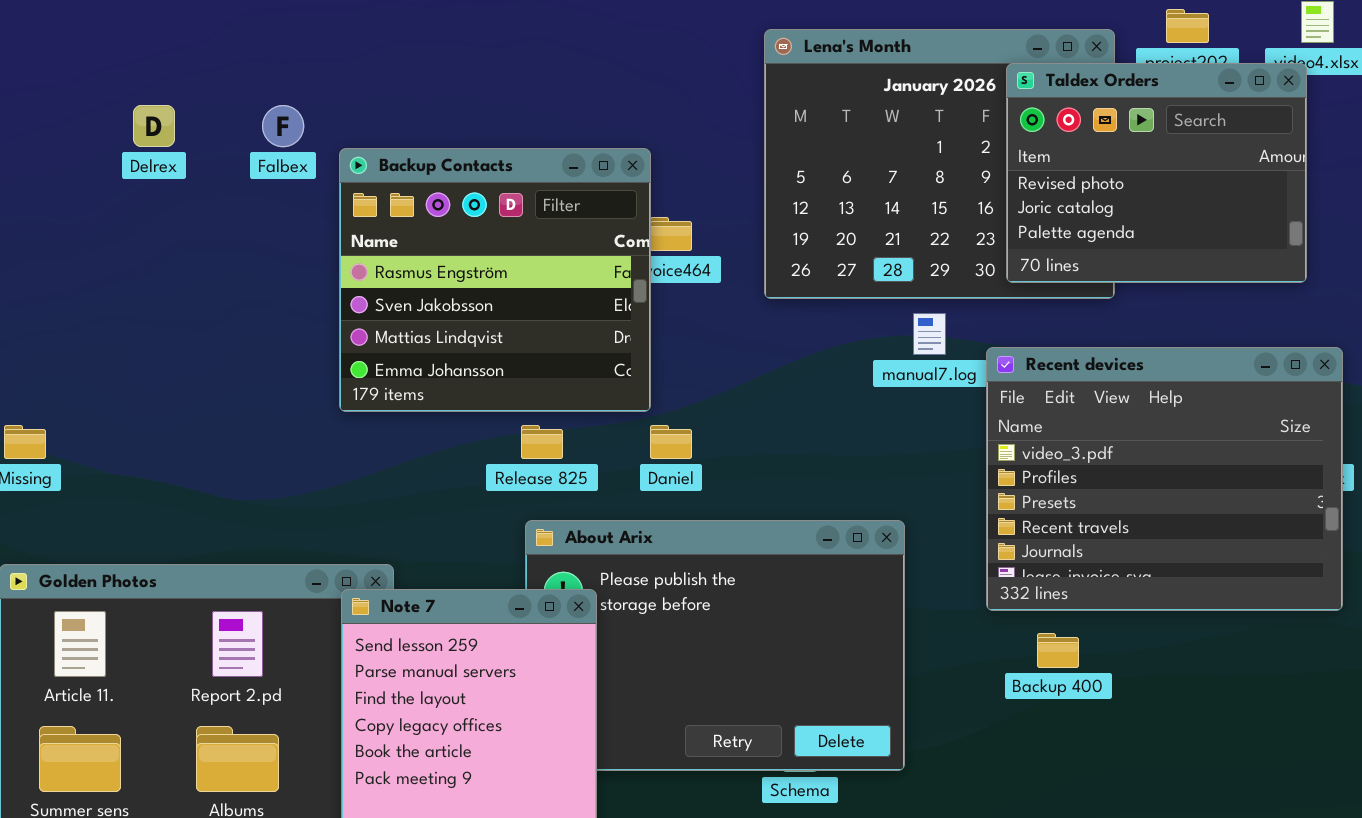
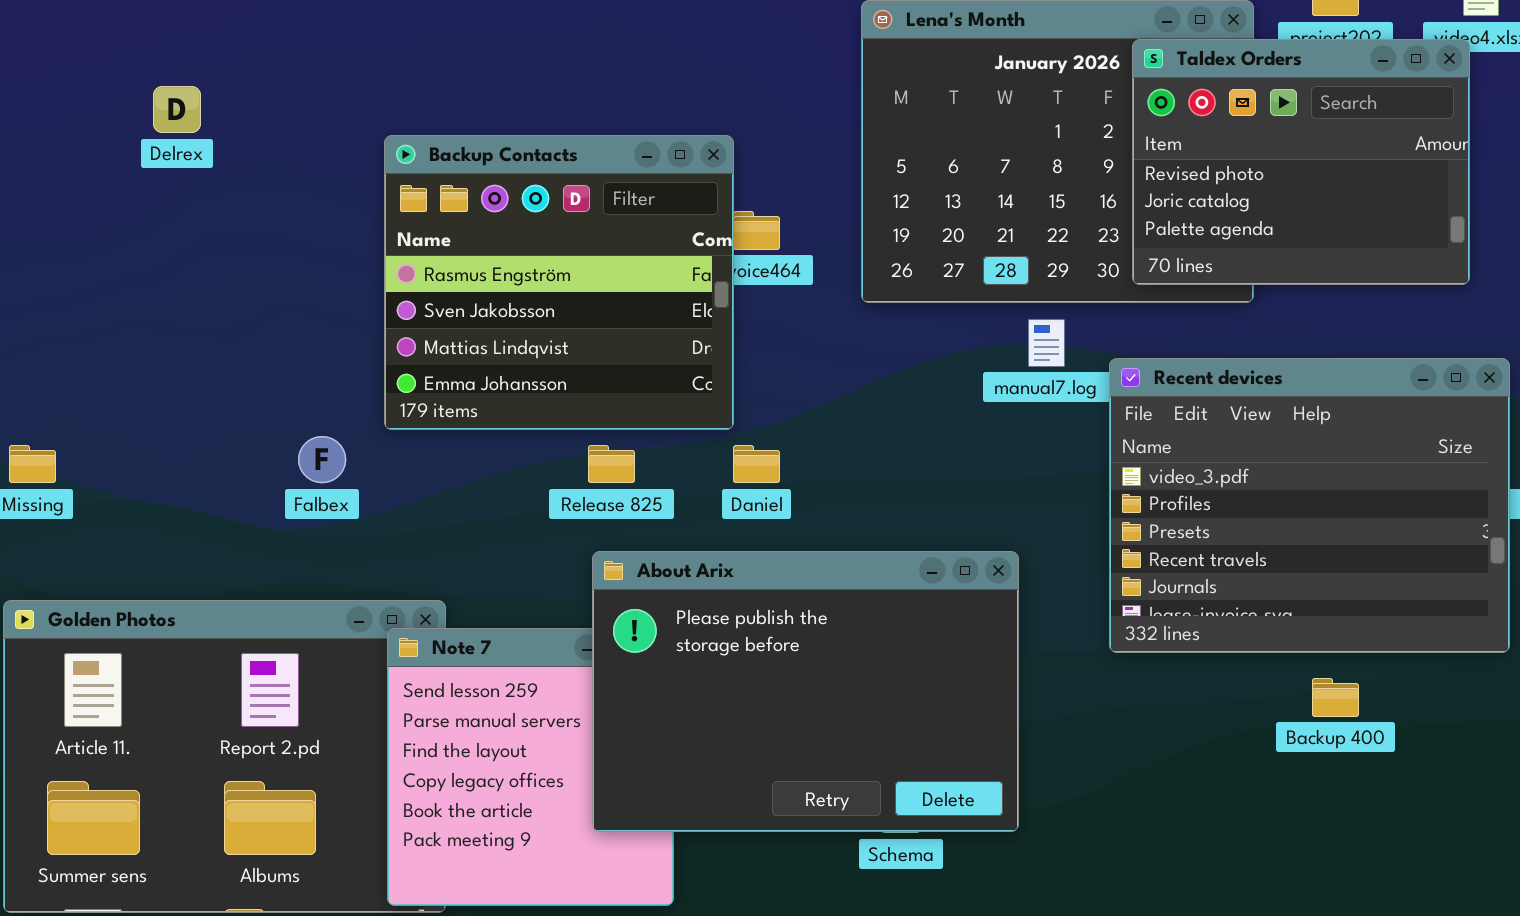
Falbex: [262,105,304,147] -> [298,436,346,483], moved
About Arix: [525,520,905,771] -> [592,551,1019,832], raised
Backup 400: [1037,633,1079,668] -> [1312,678,1359,717], moved

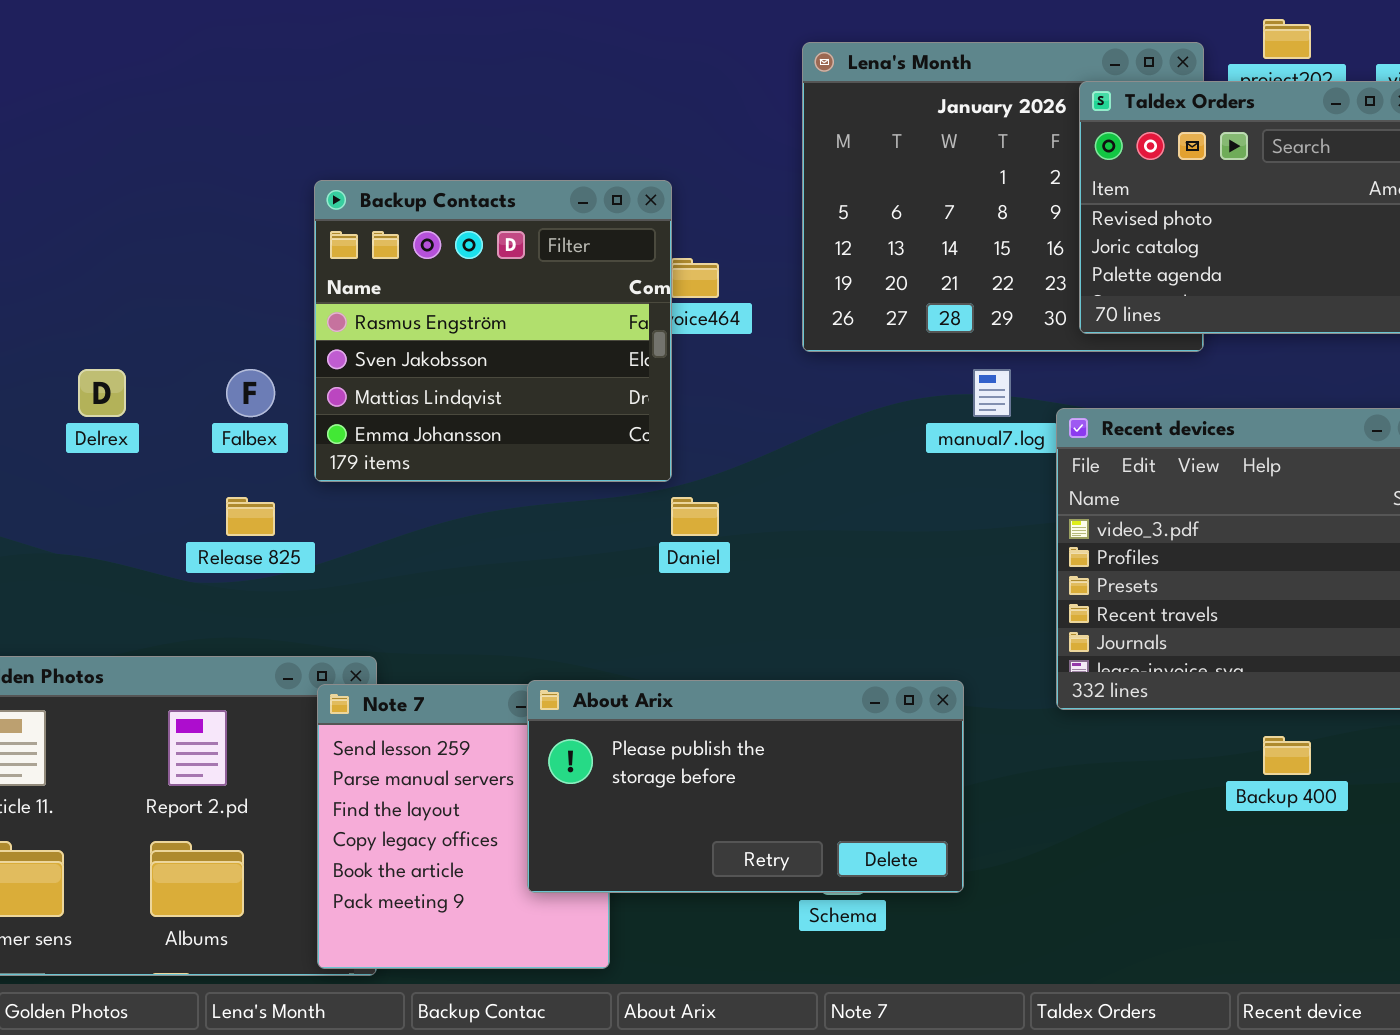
Delrex: [153,86,201,133] -> [78,369,126,417], moved
Falbex: [298,436,346,483] -> [226,369,275,417], moved
Release 825: [588,445,635,483] -> [226,497,275,536], moved
About Arix: [592,551,1019,832] -> [527,680,964,893], resized

